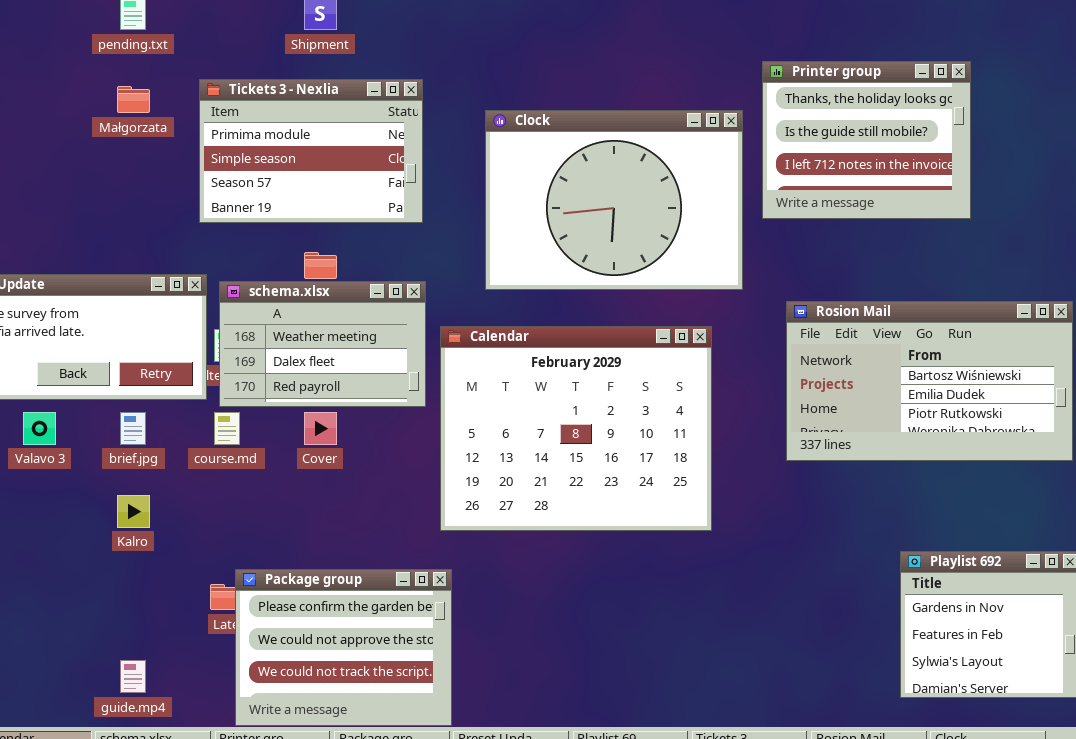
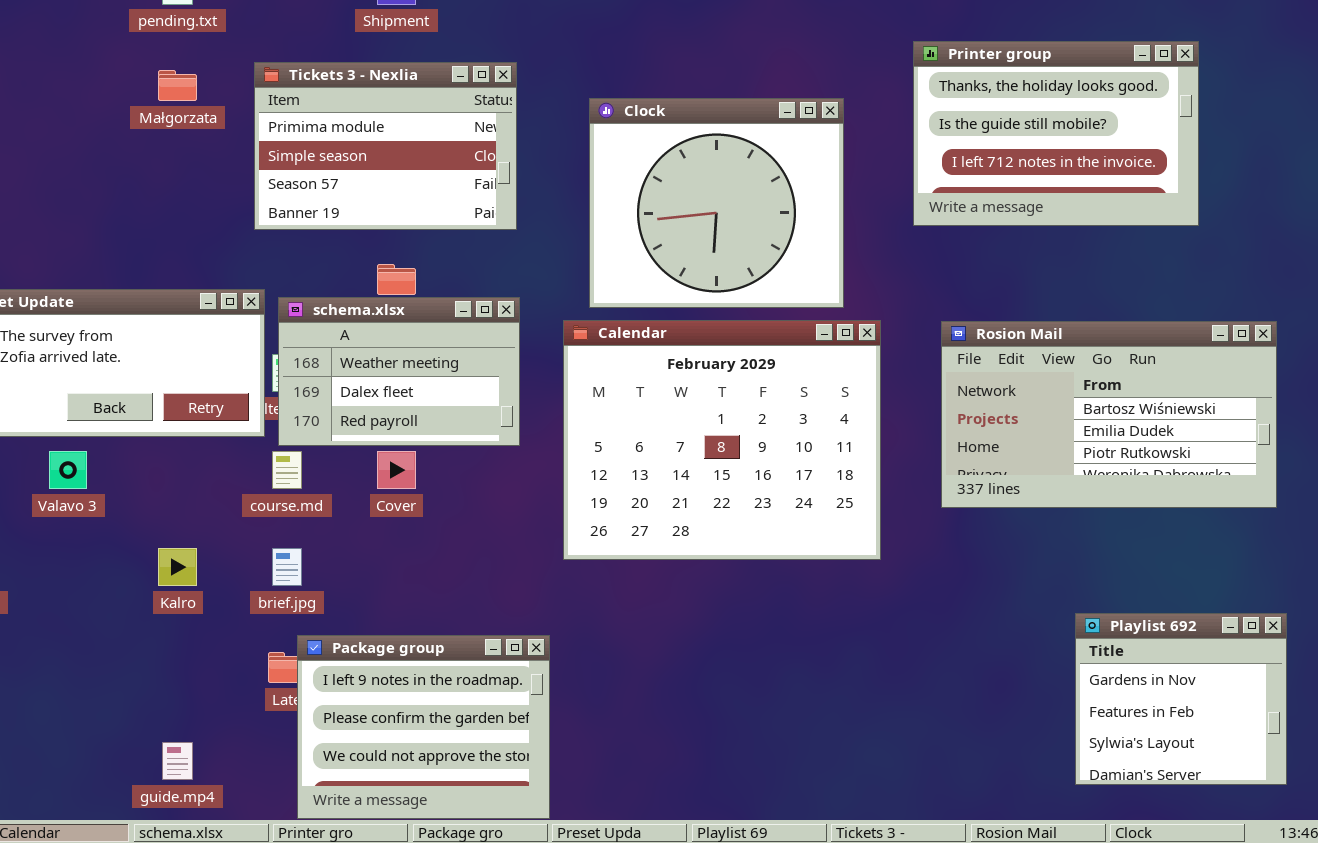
Printer group: [762,61,971,219] -> [913,41,1199,226], resized
Clock: [485,110,743,290] -> [589,98,844,308], resized
Calendar: [440,326,712,531] -> [563,320,881,560], moved
brief.jpg: [120,412,146,445] -> [272,548,302,586], moved
Package group: [235,569,452,726] -> [297,635,550,819], scrolled up 1 row

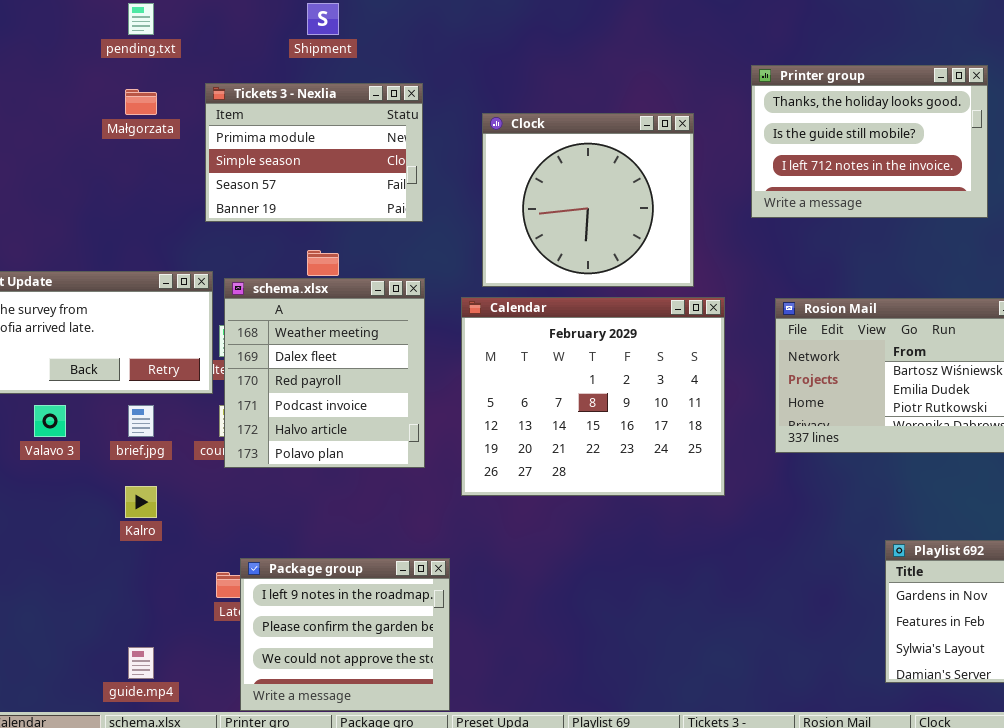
schema.xlsx: [278,297,520,446] -> [224,278,425,468], resized
brief.jpg: [272,548,302,586] -> [128,405,154,437], moved

